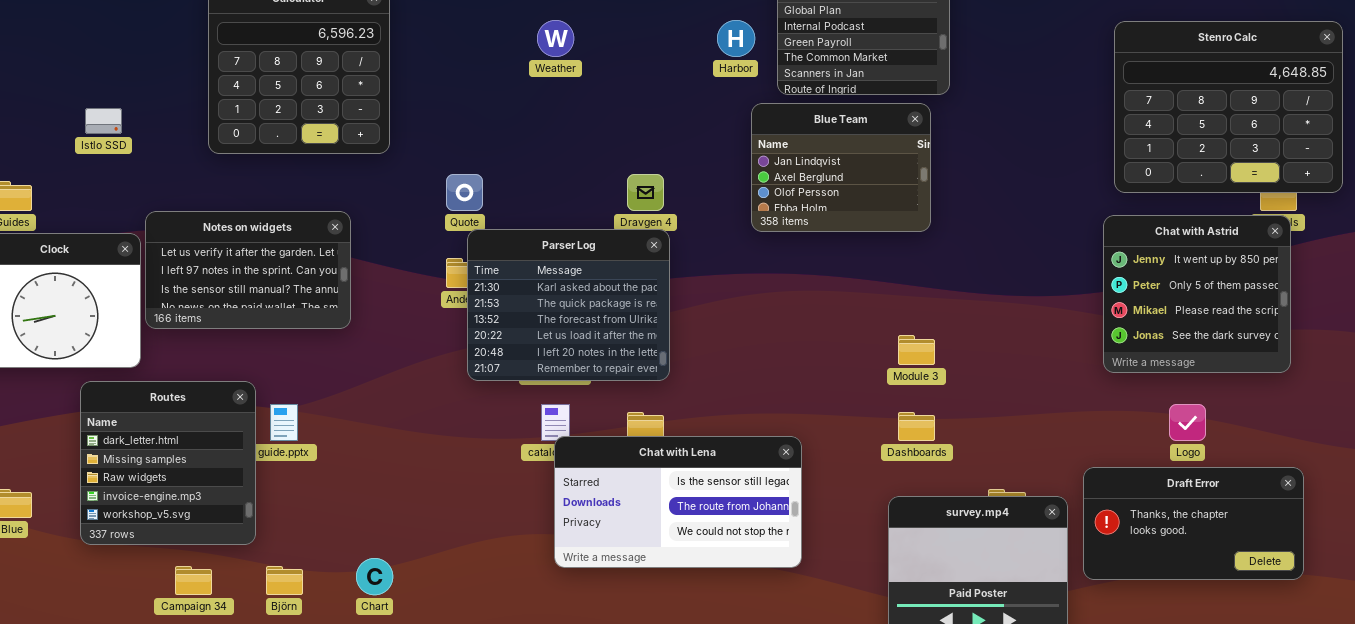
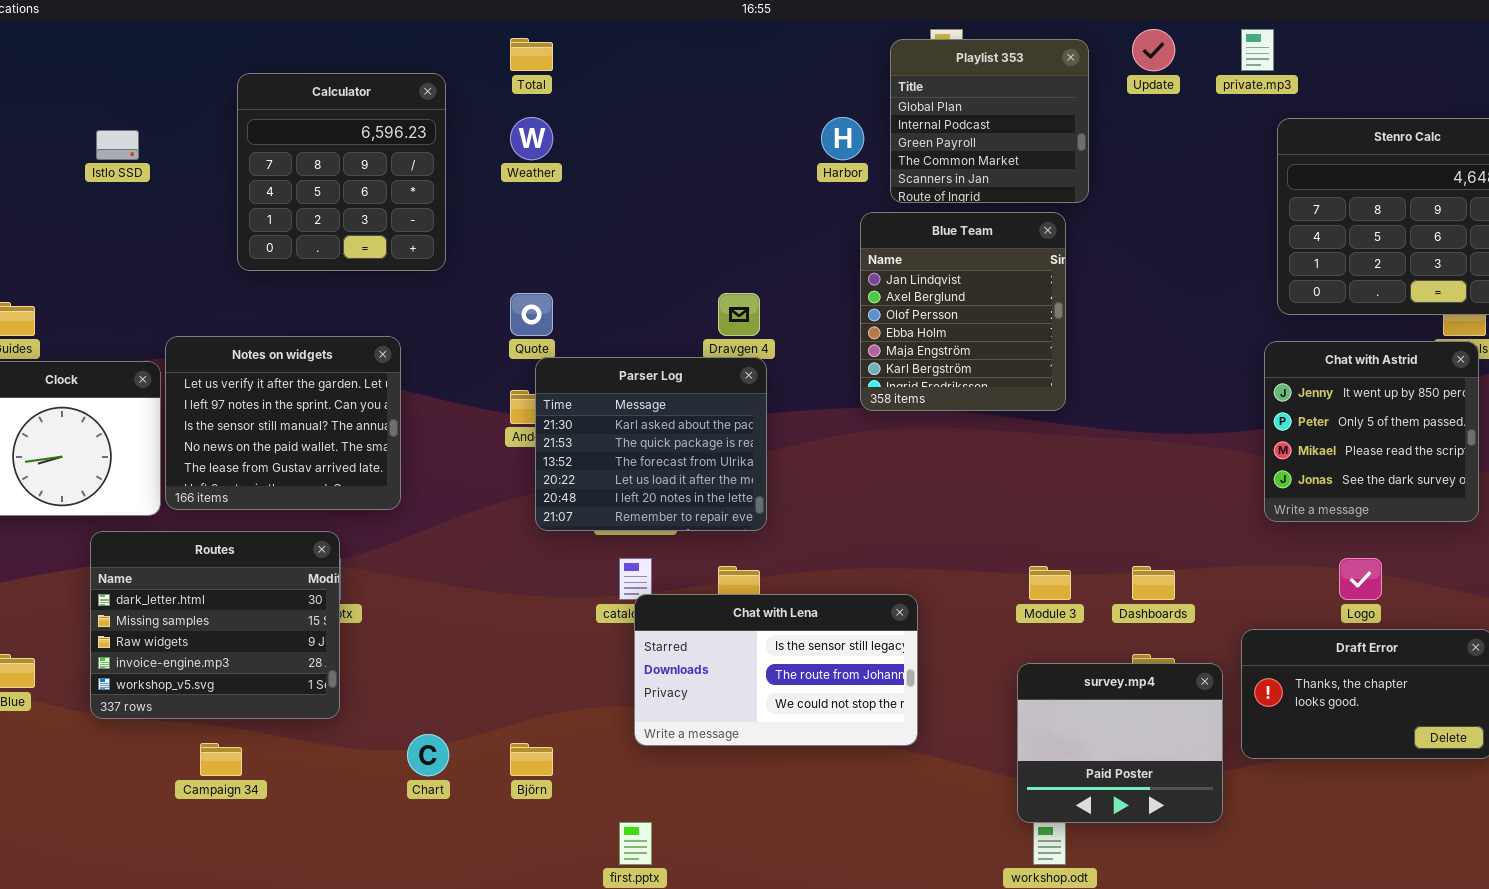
Weather: [537,20,574,57] -> [510,117,553,160], moved
Blue Team: [751,103,931,232] -> [860,212,1066,411], resized
Istlo SSD: [85,108,122,134] -> [96,130,139,160], moved
Notes on widgets: [145,211,351,329] -> [165,336,401,510], resized
Module 3: [898,335,935,365] -> [1029,566,1071,600], moved
Routes: [80,381,256,545] -> [90,531,340,719], resized
Dashboards: [898,412,935,441] -> [1132,566,1175,600], moved
Björn: [266,566,303,595] -> [510,743,553,776], moved

